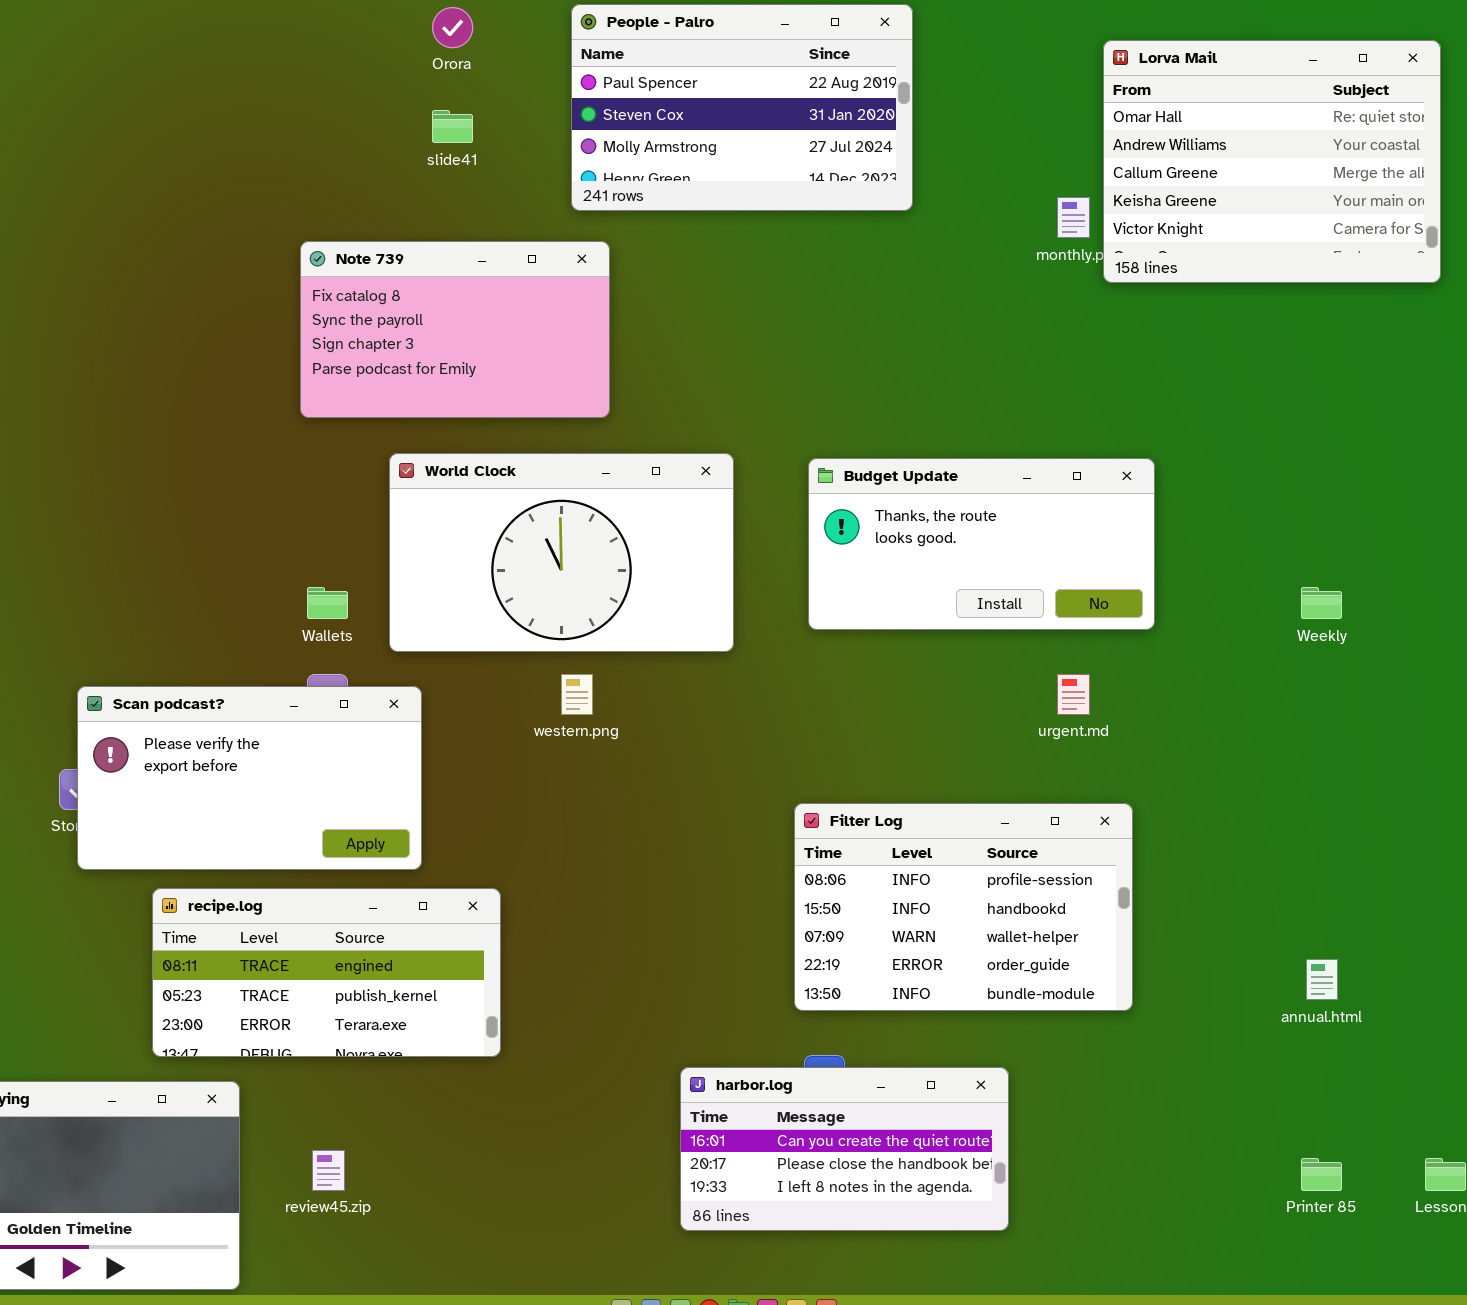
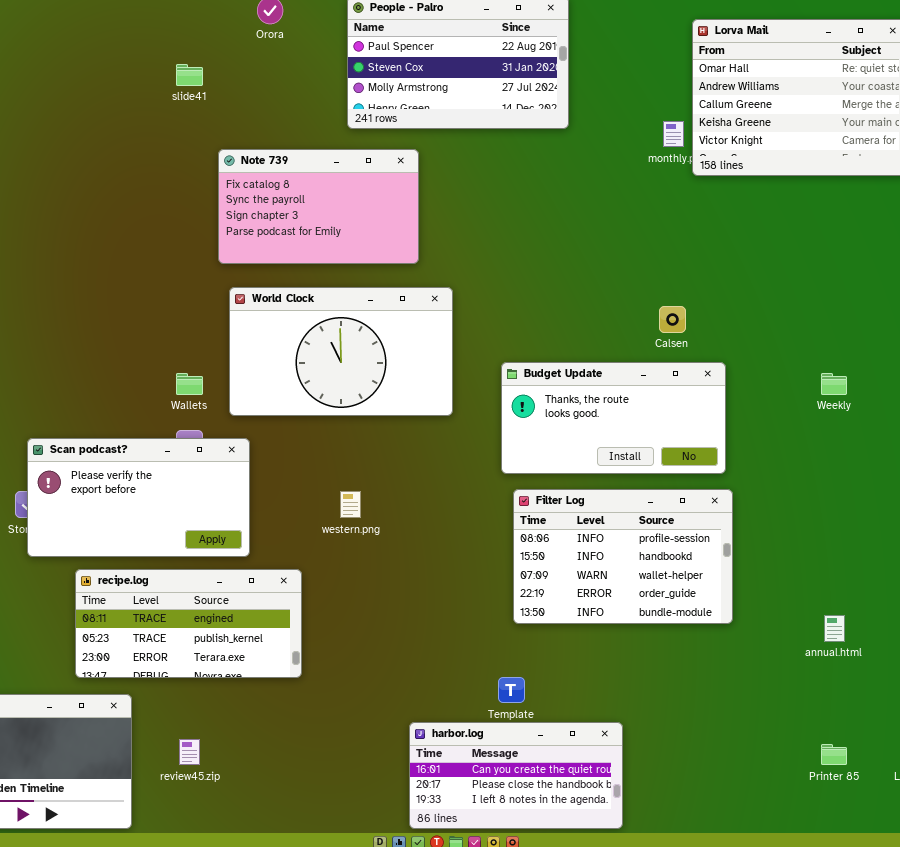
slide41: [432,110,473,143] -> [176,64,203,86], moved
Note 739: [300,241,610,418] -> [218,149,419,264], moved
Budget Update: [808,458,1155,630] -> [501,362,726,474], moved
western.png: [561,674,593,715] -> [340,491,361,518], moved
Filter Log: [794,803,1133,1011] -> [513,489,733,624], moved
harbor.log: [680,1067,1009,1231] -> [409,722,623,829], moved

